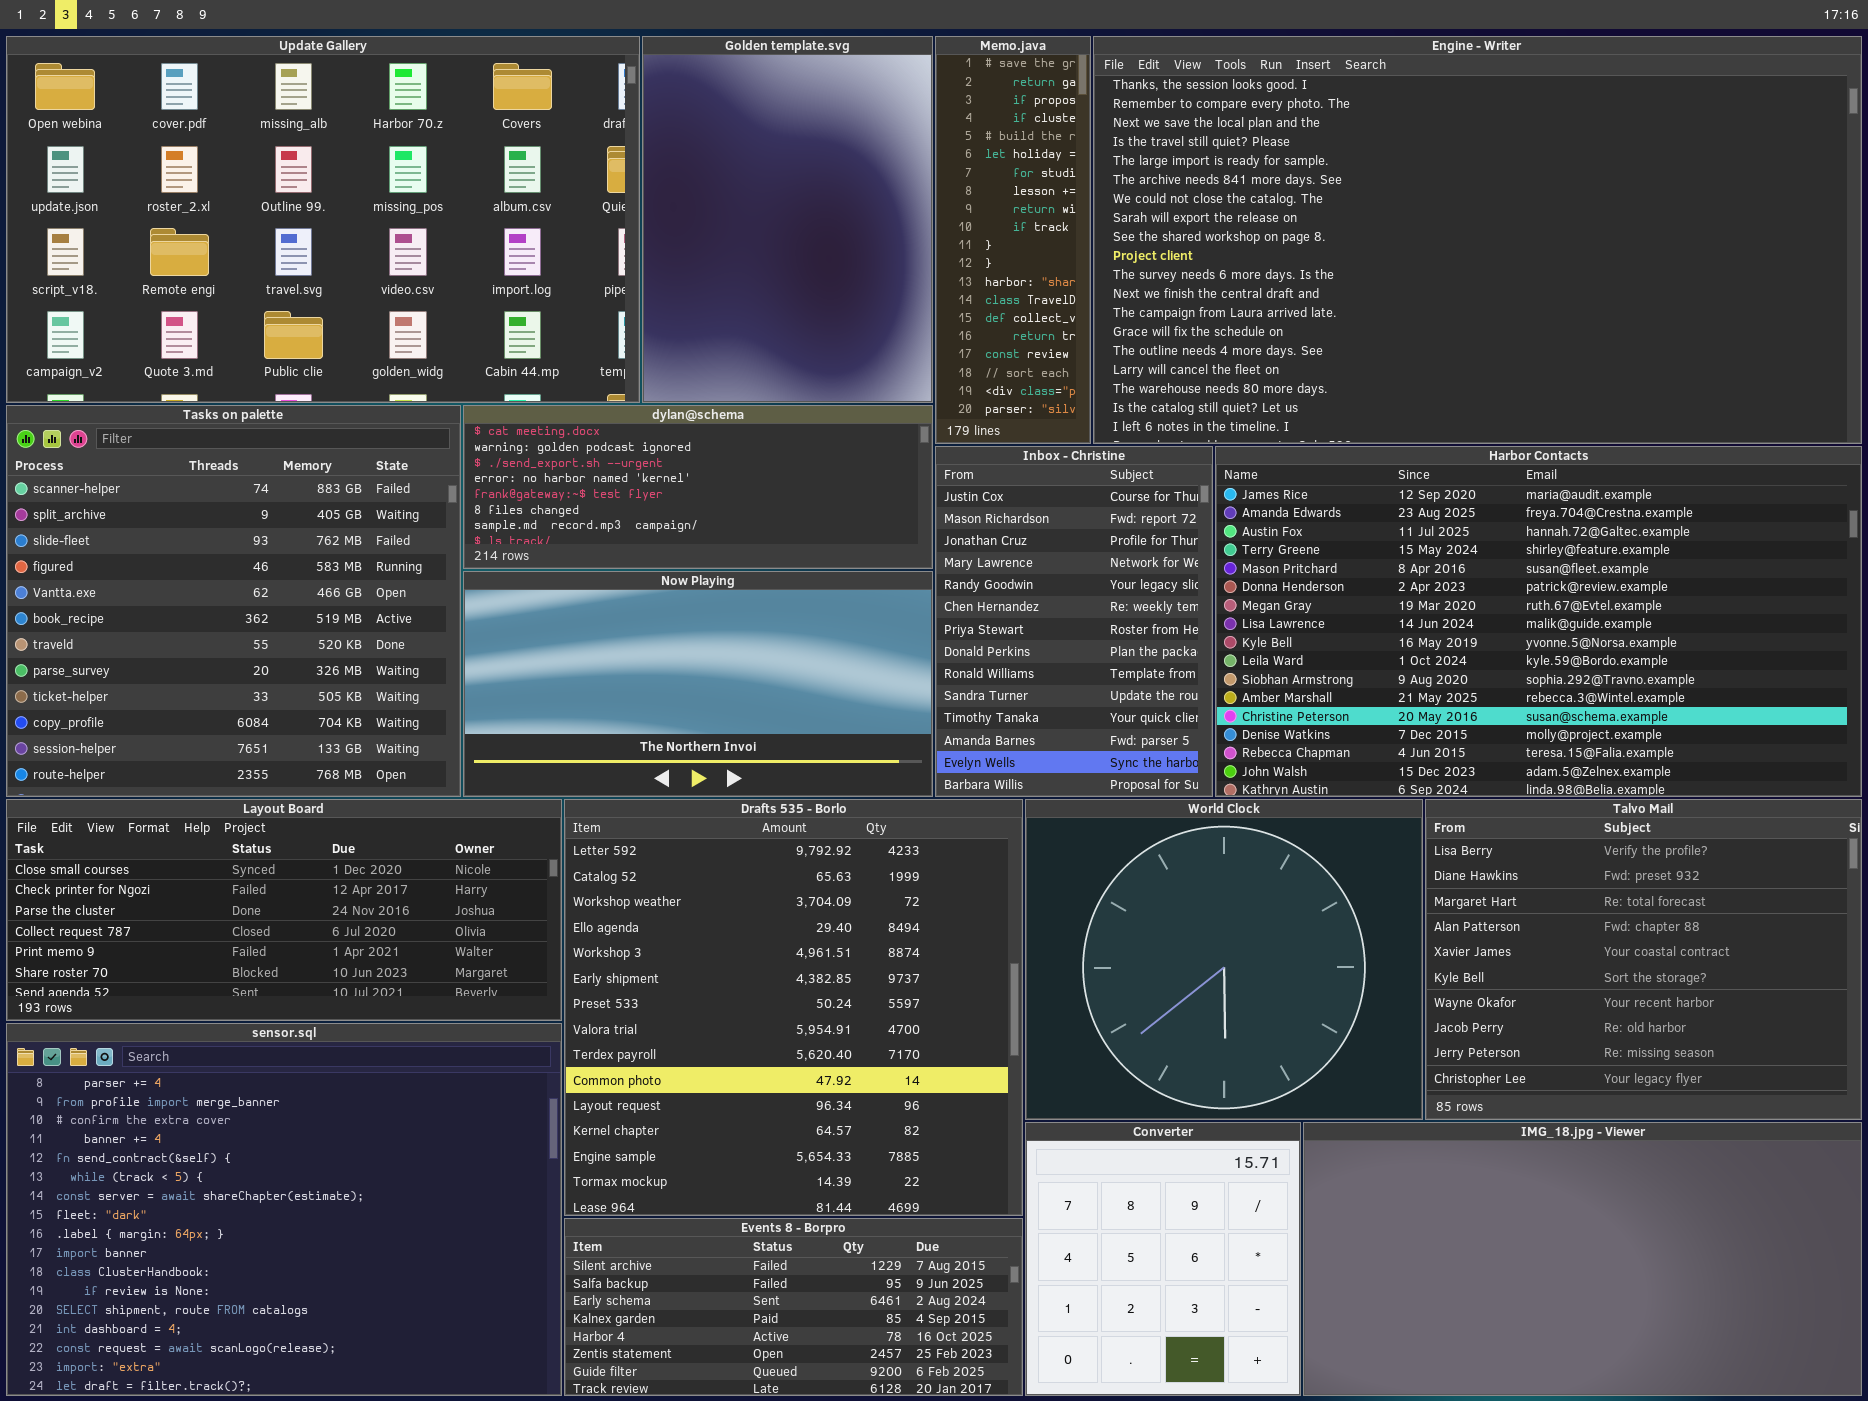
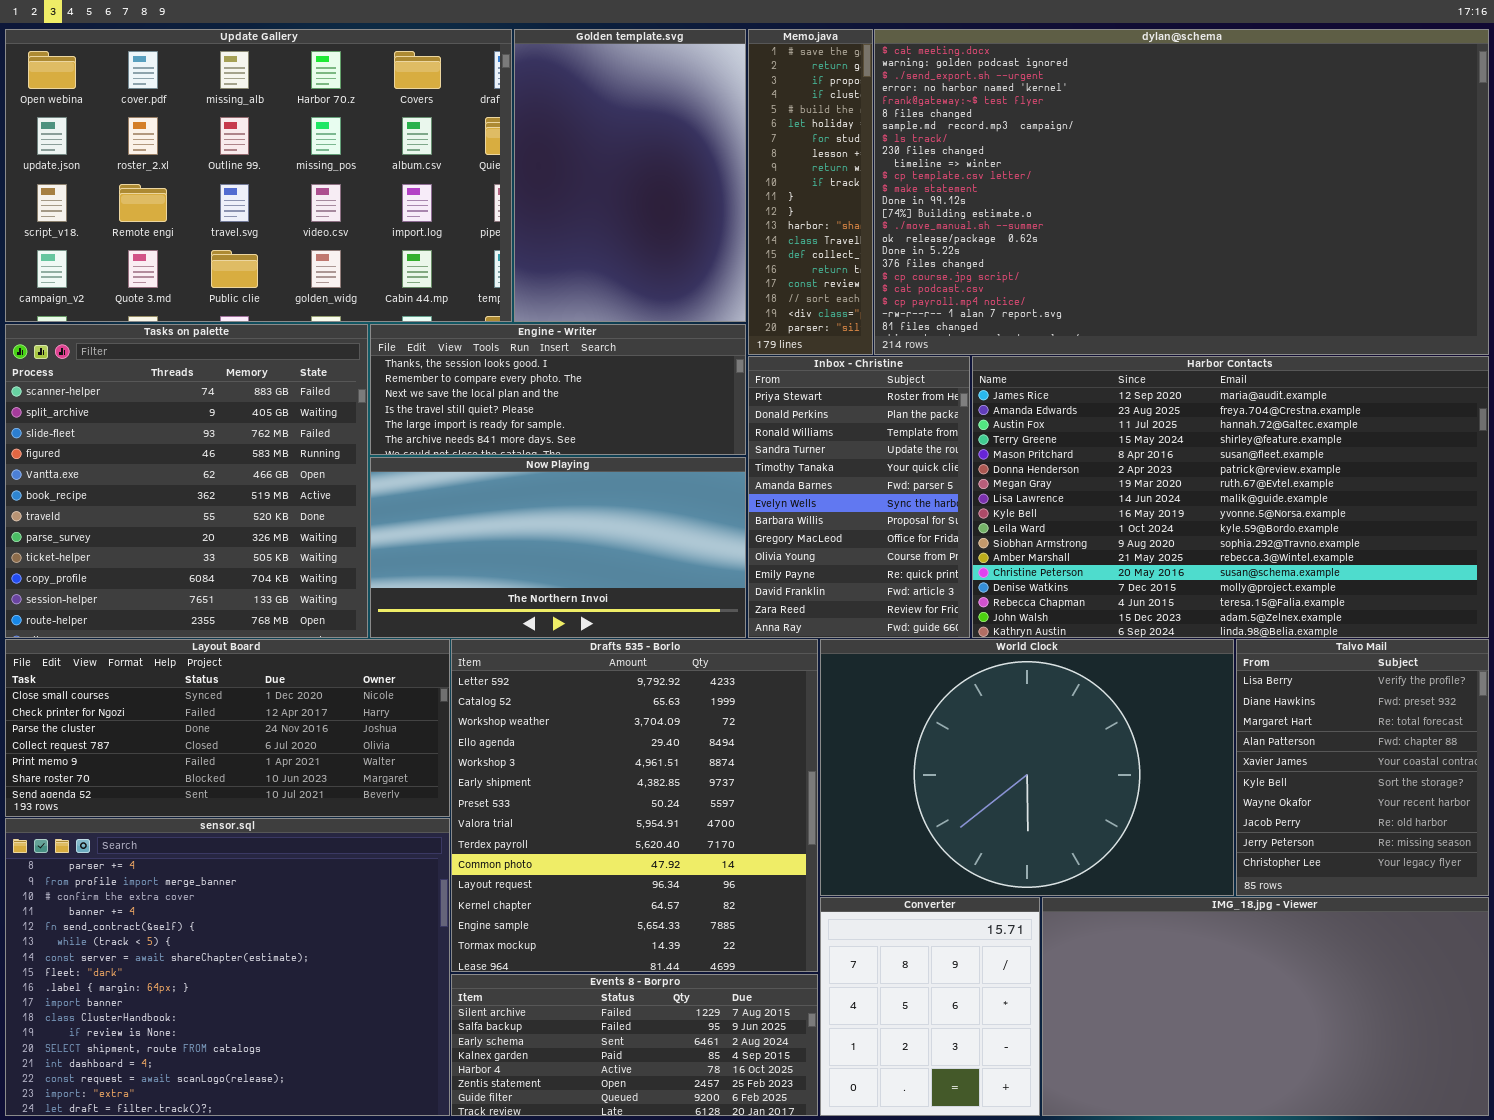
Engine - Writer: [1093,36,1862,444] -> [370,324,746,455], moved, resized
dylan@schema: [463,405,933,569] -> [874,29,1489,355], moved, resized
Inbox - Christine: [935,446,1213,797] -> [748,356,970,638], scrolled down 6 rows
World Clock: [1025,799,1423,1120] -> [820,639,1234,896], resized
Talvo Mail: [1425,799,1862,1120] -> [1236,639,1489,896], resized

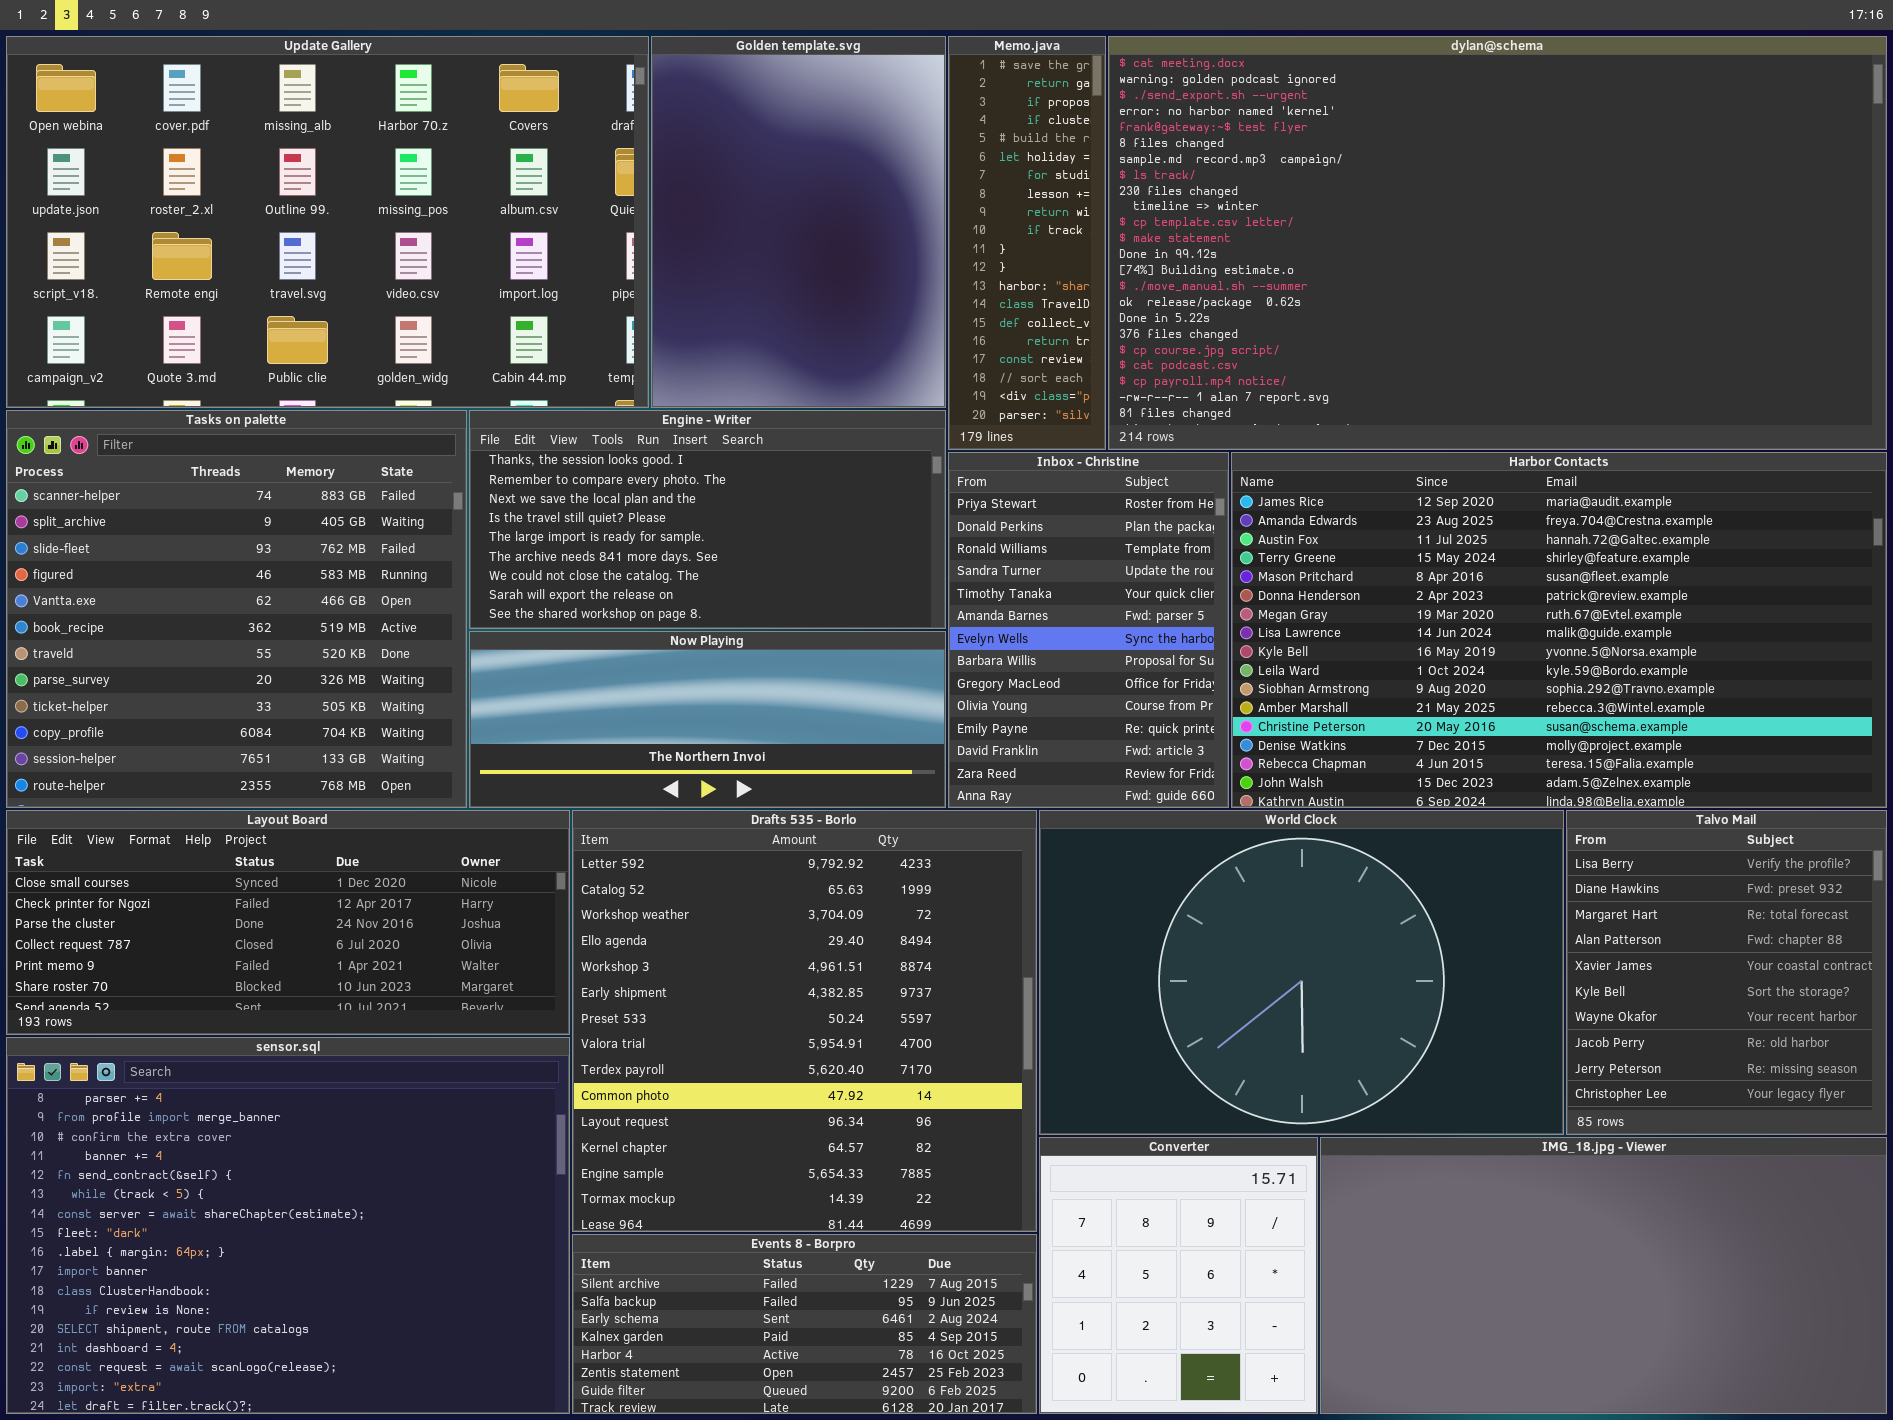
Engine - Writer: [370,324,746,455] -> [469,410,946,629], resized
Now Playing: [370,457,746,638] -> [469,631,946,808], resized

